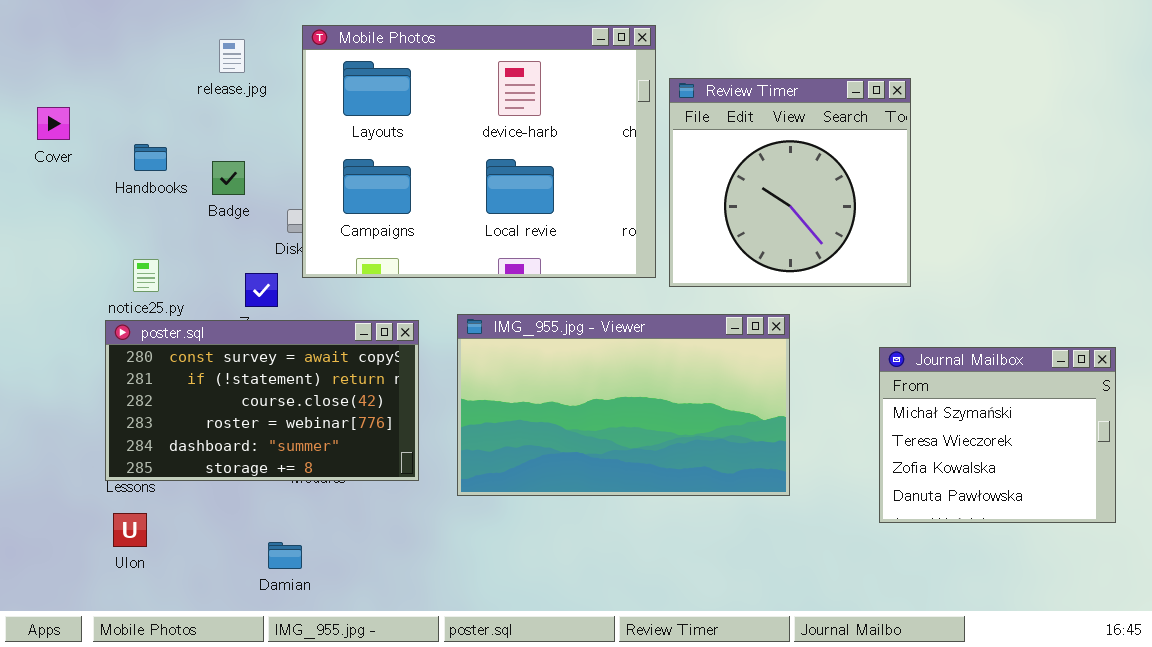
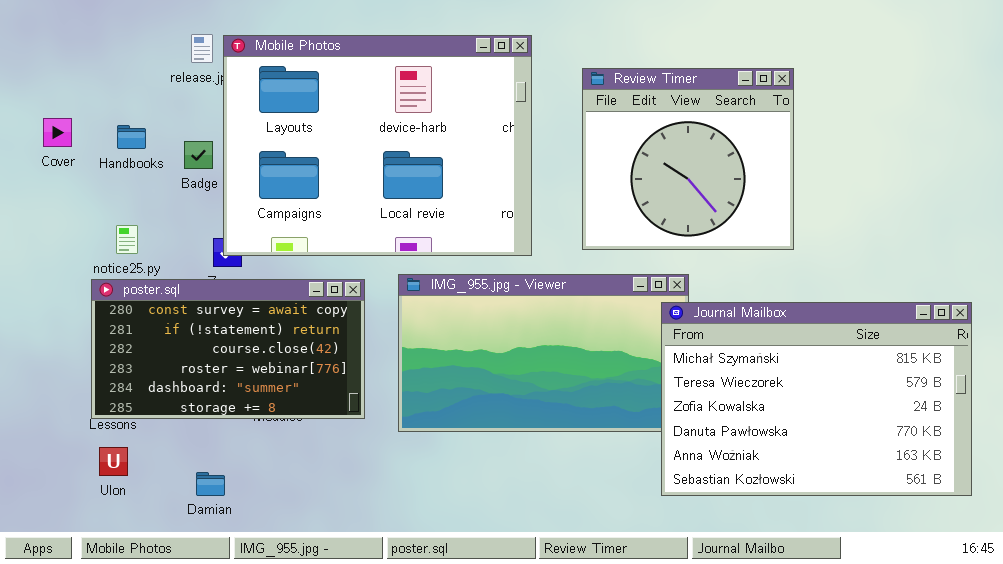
Mobile Photos: [302,25,656,278] -> [223,35,532,256], moved
Cover: [37,107,70,140] -> [43,118,72,147], moved
Journal Mailbox: [879,347,1116,523] -> [661,302,972,496], resized
Damian: [268,542,302,569] -> [196,472,225,496], moved

